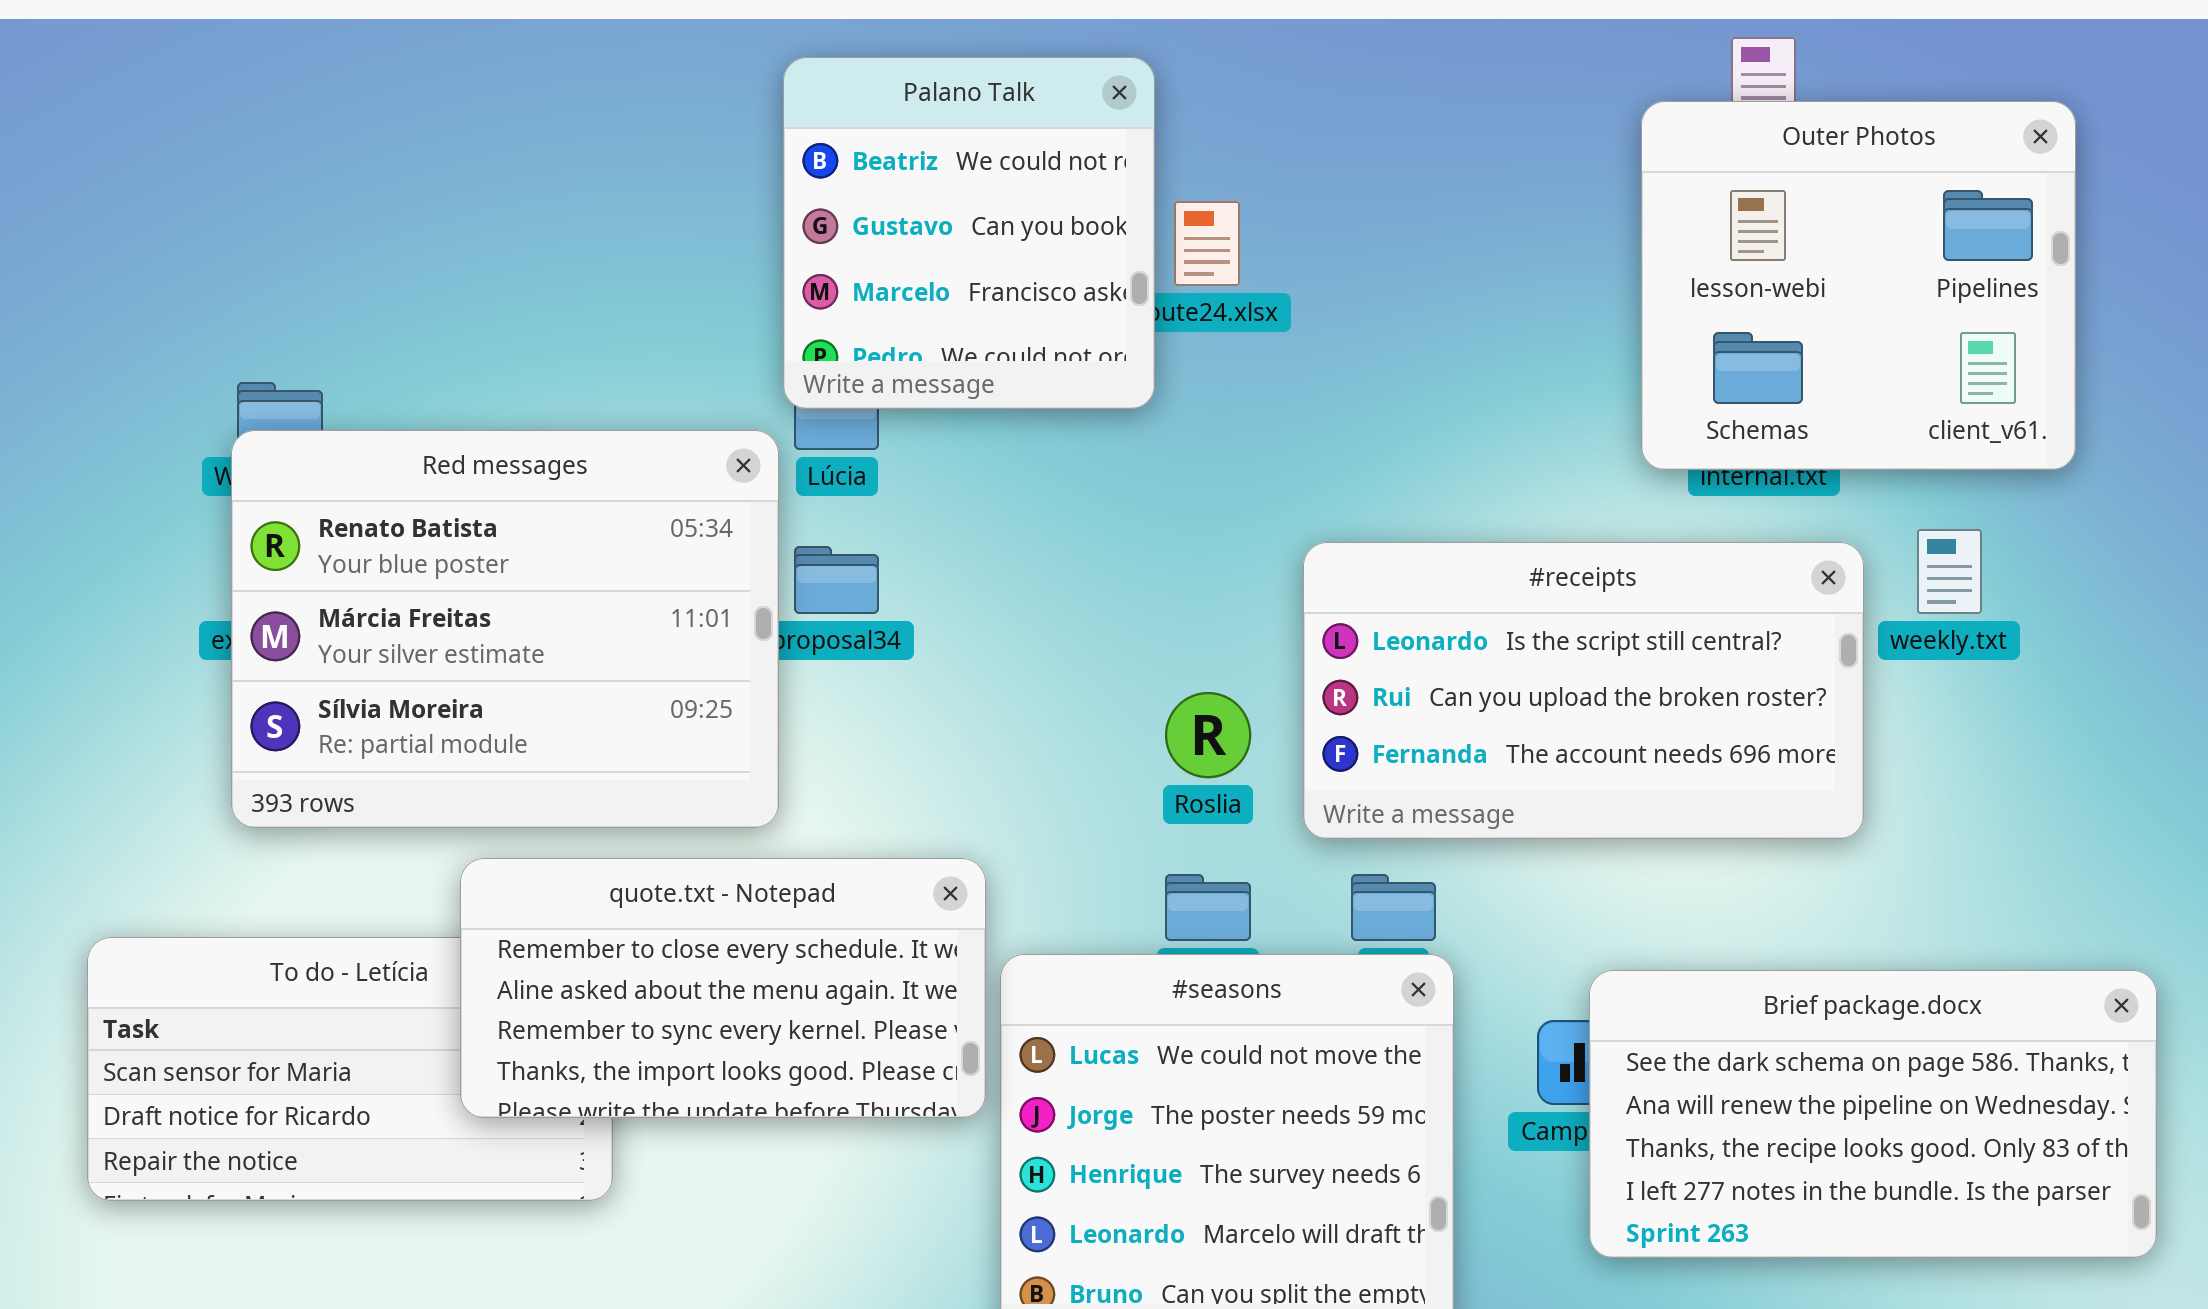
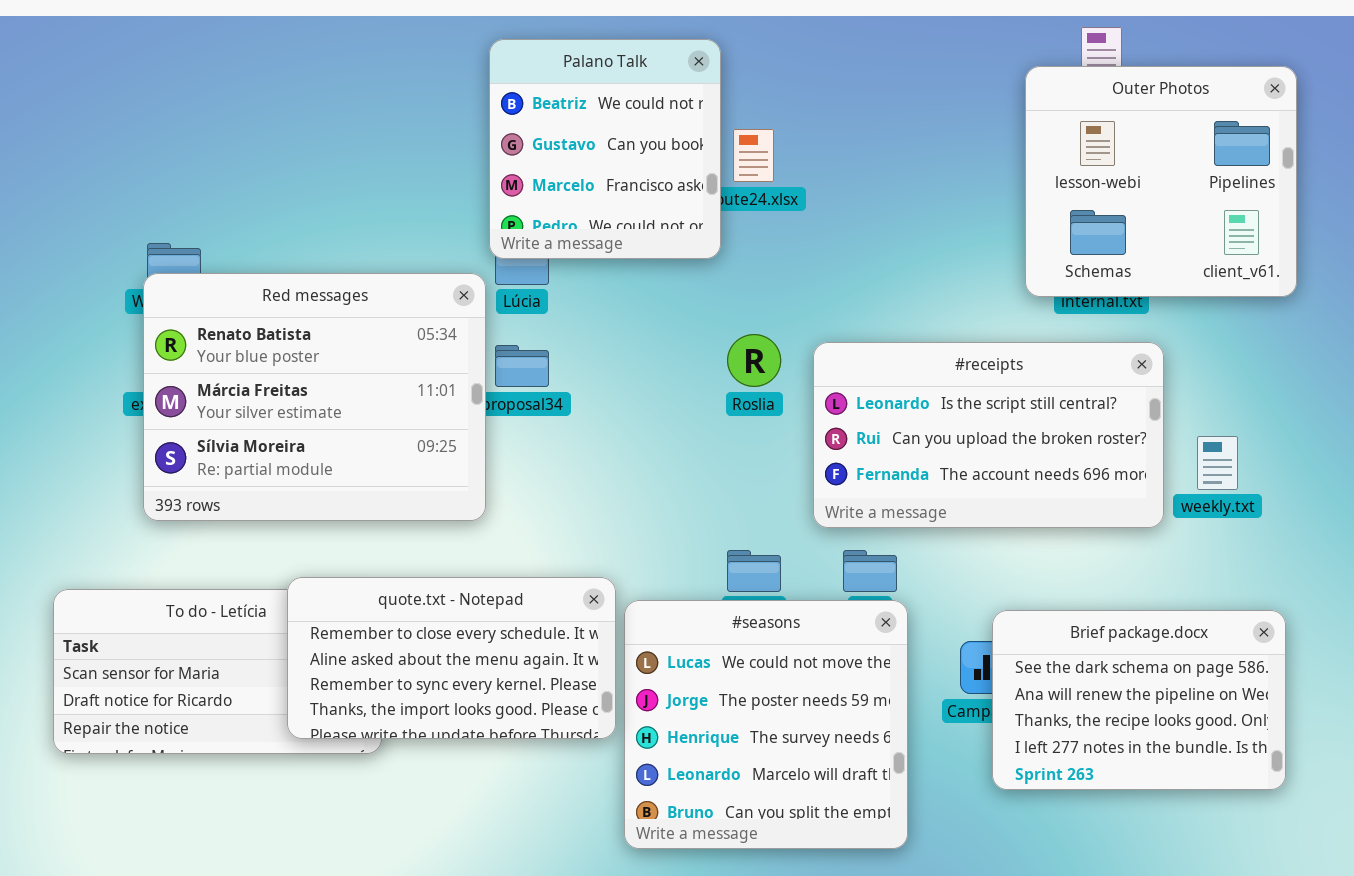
weekly.txt: [1917,529,1982,614] -> [1197,436,1238,490], moved
Roslia: [1165,692,1251,778] -> [727,334,781,387], moved
quote.txt - Notepad: [460,858,986,1118] -> [287,577,616,739], moved
Brief package.docx: [1589,970,2157,1258] -> [992,610,1286,790], resized

